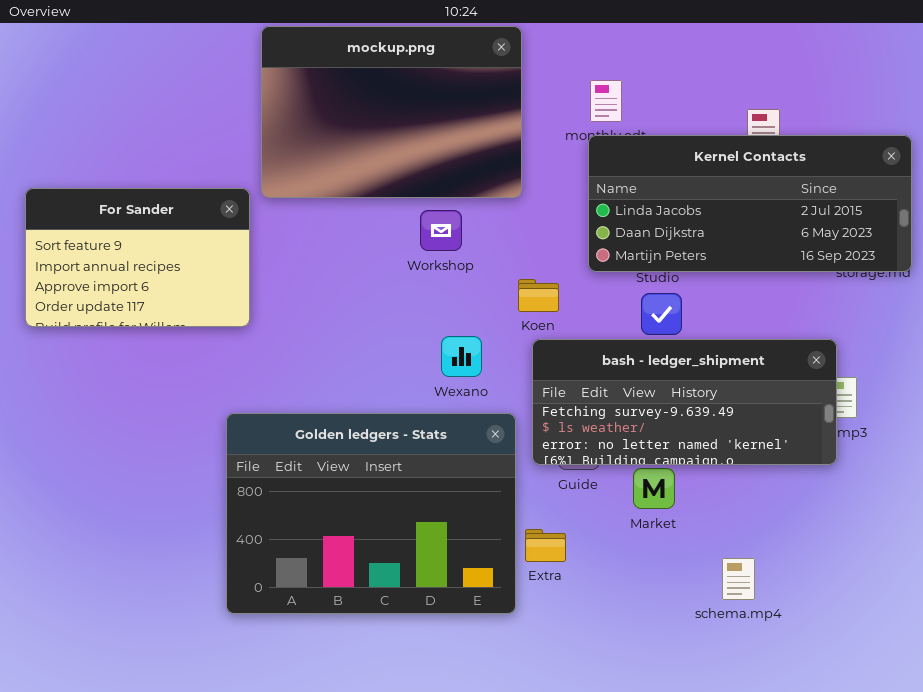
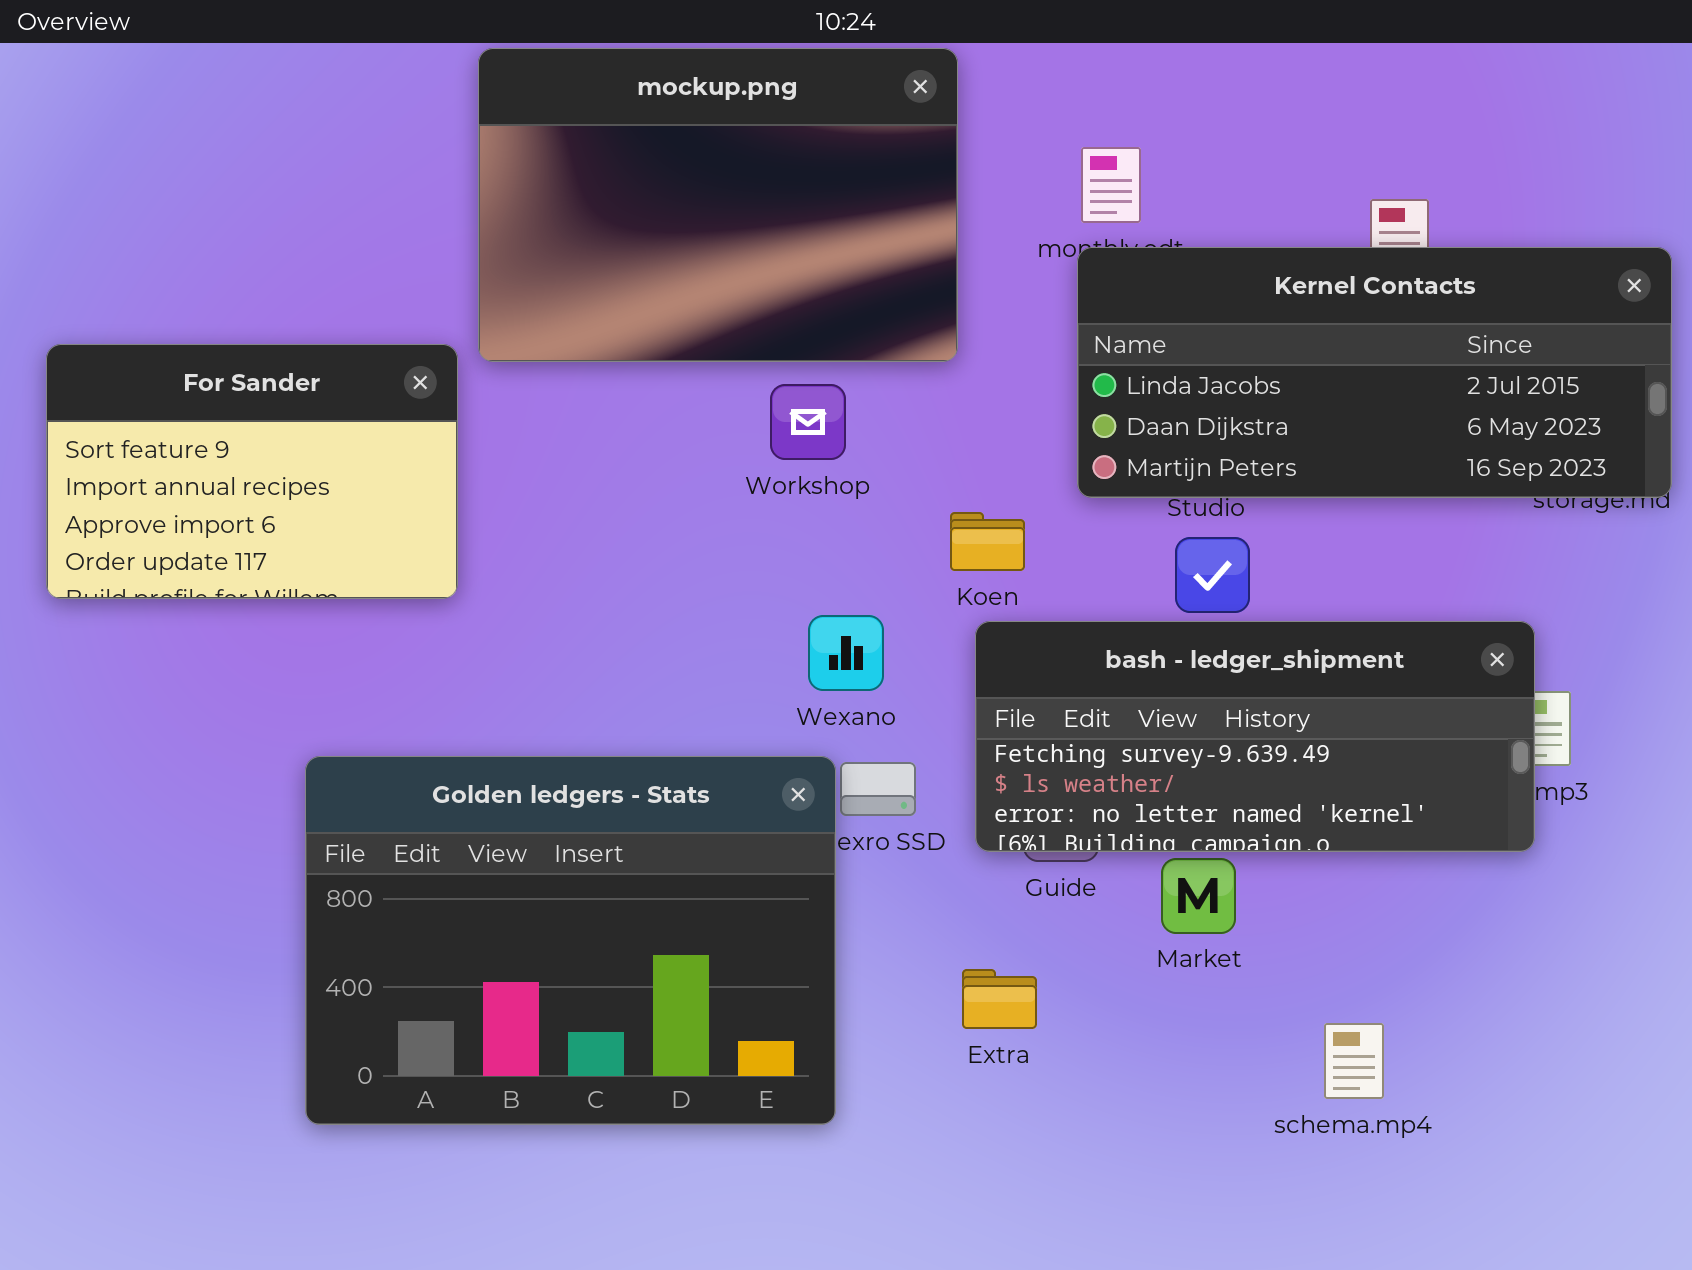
Golden ledgers - Stats: [226,413,516,614] -> [305,756,836,1125], moved

